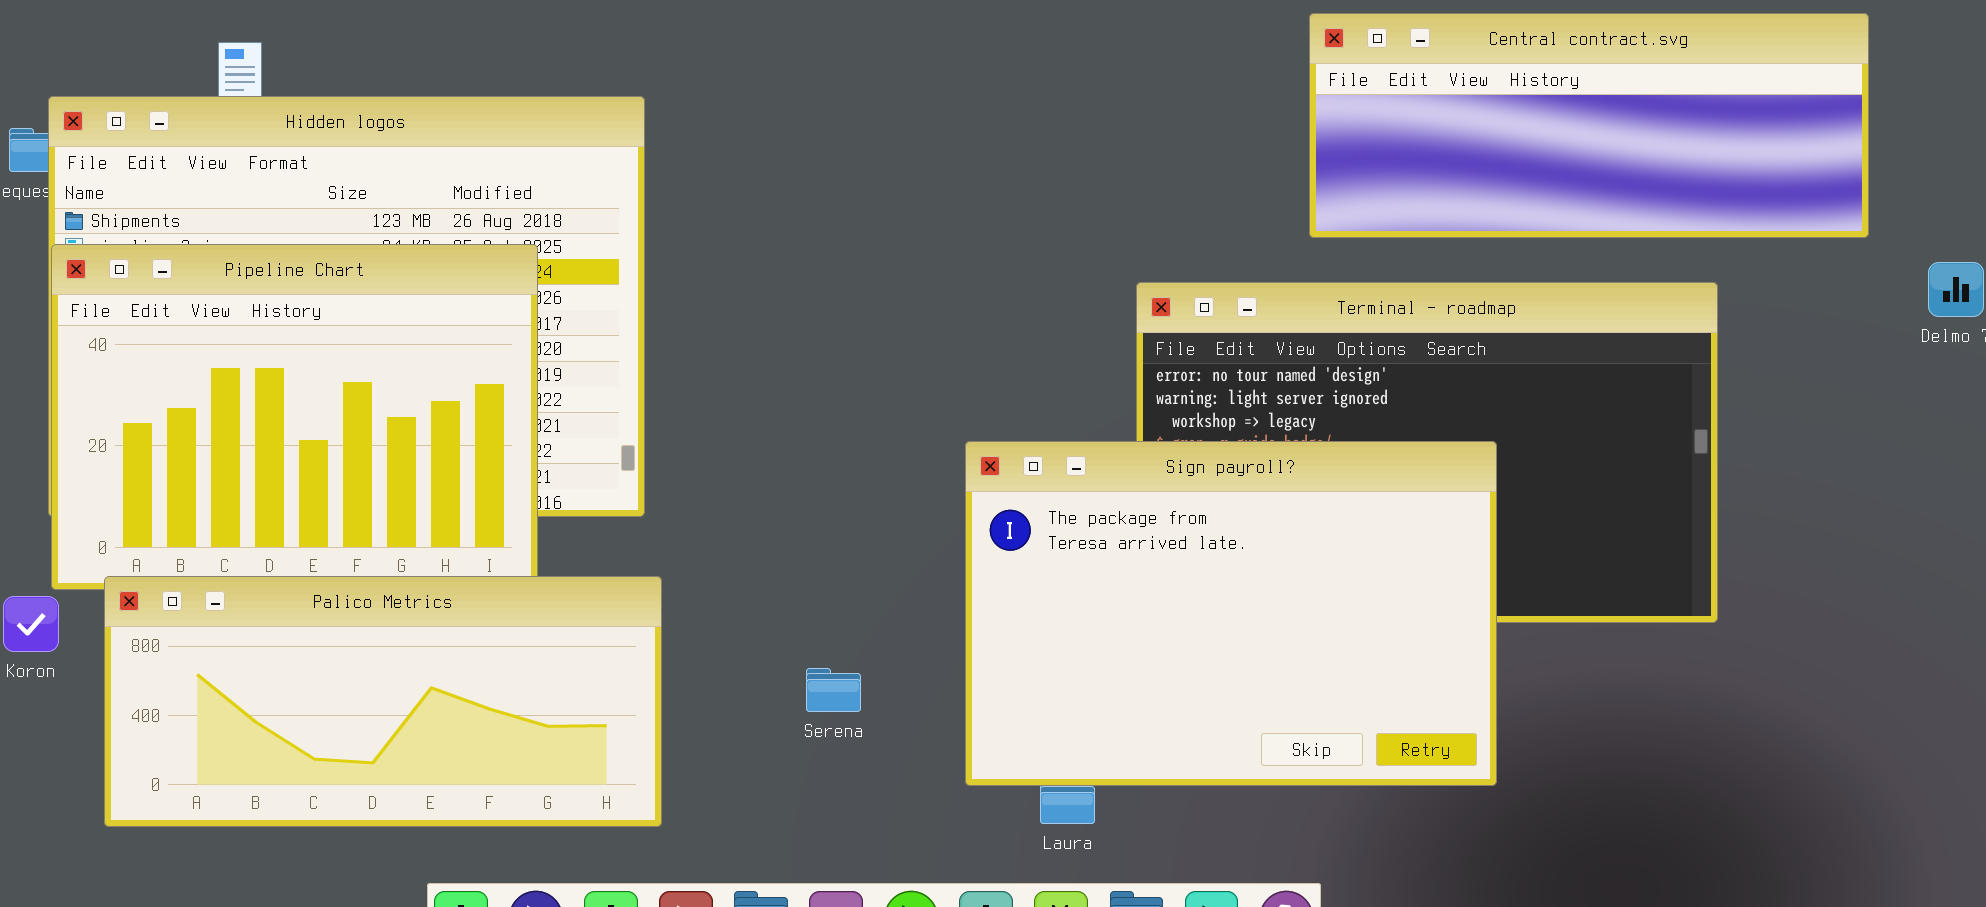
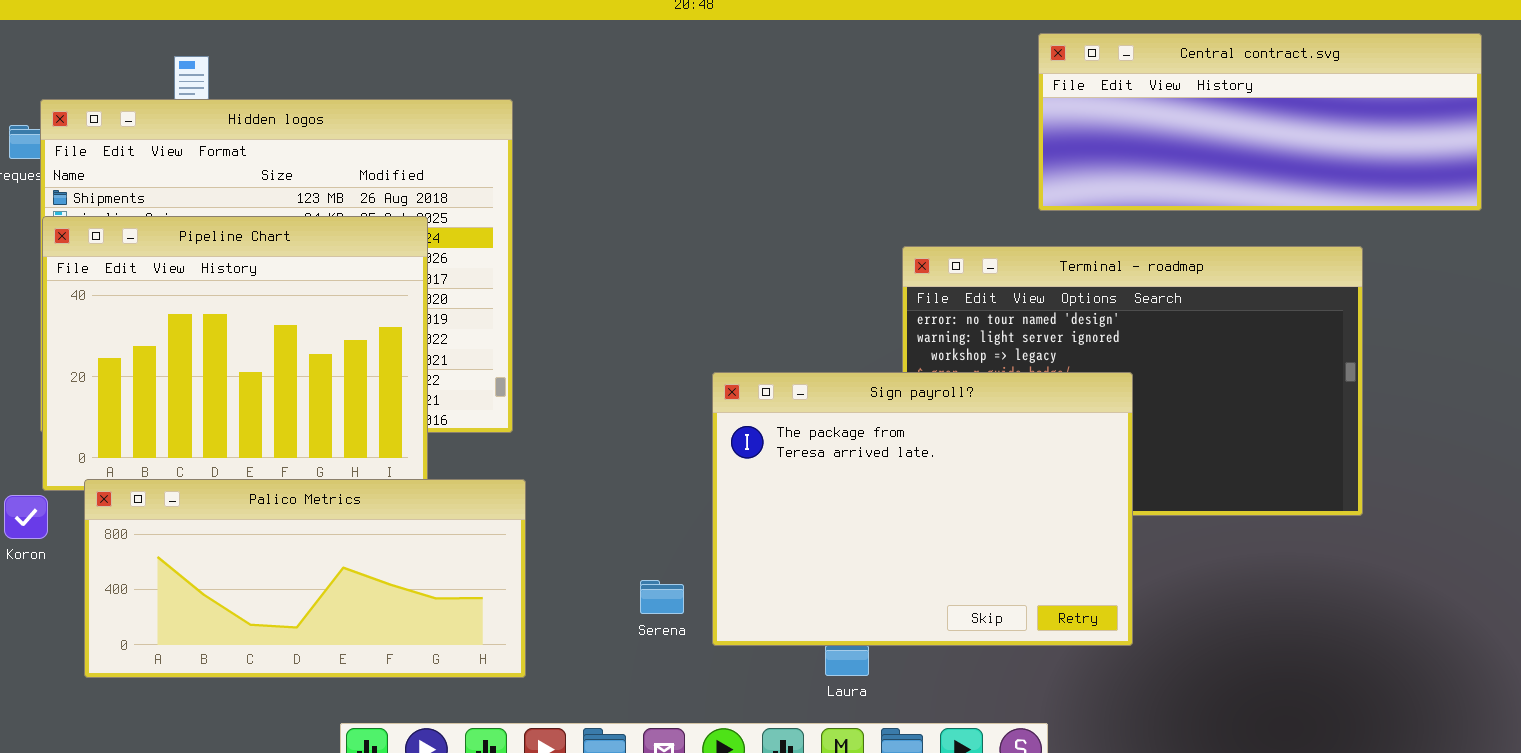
Sign payroll?: [965,441,1497,786] -> [712,372,1133,646], moved
Serena: [806,668,861,712] -> [640,580,684,614], moved

